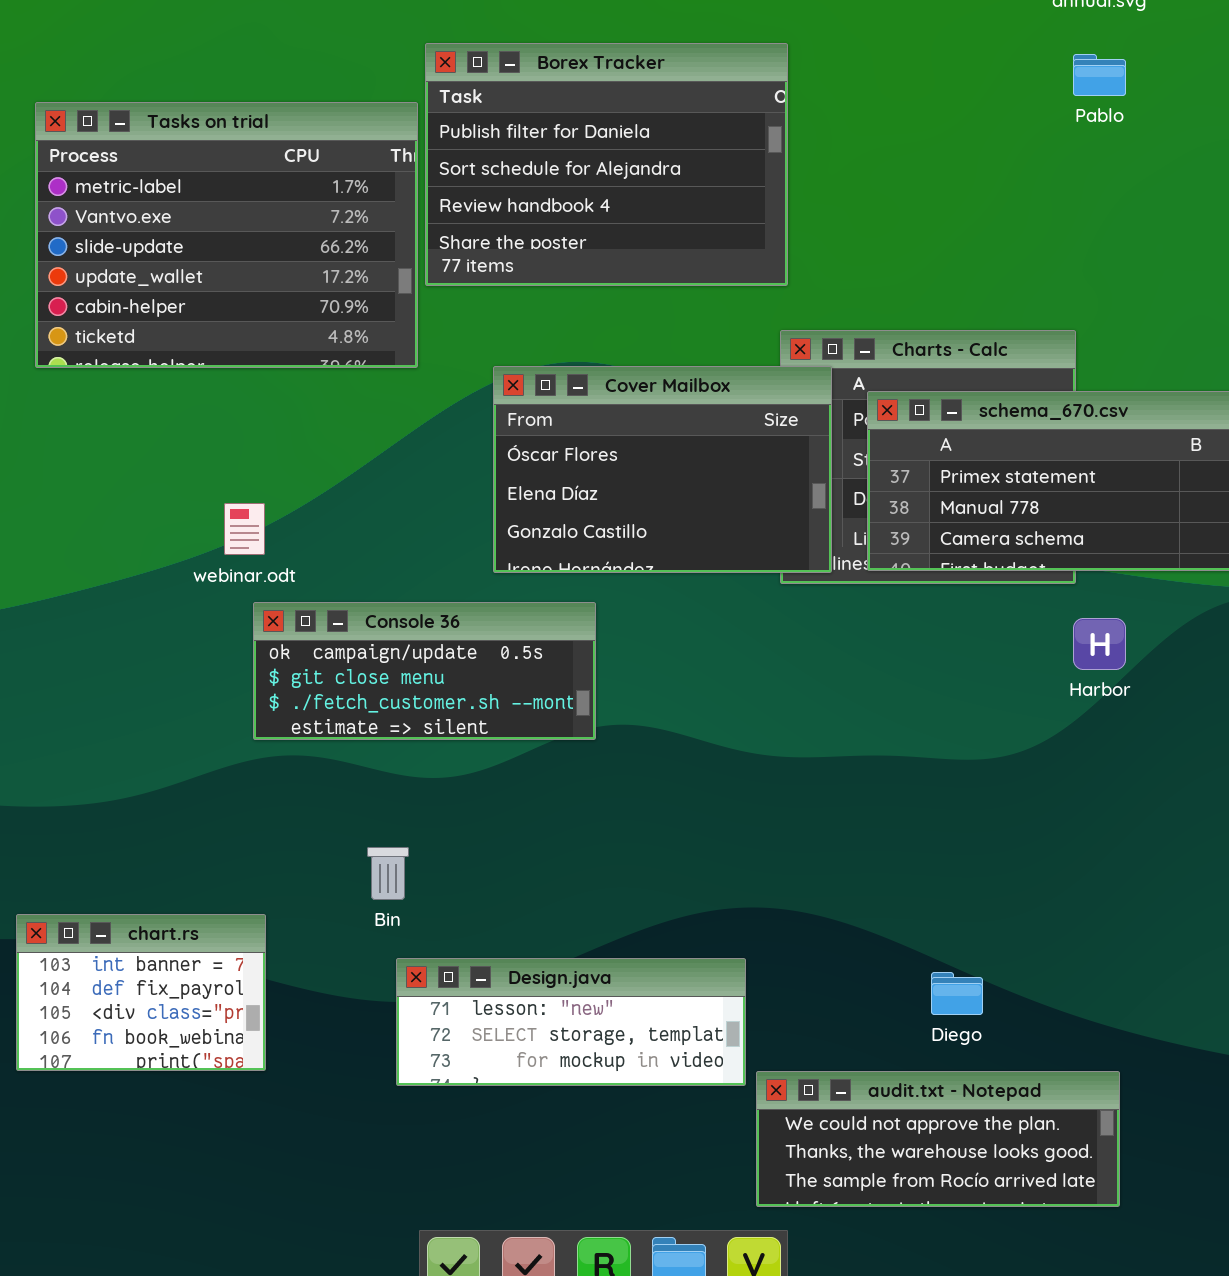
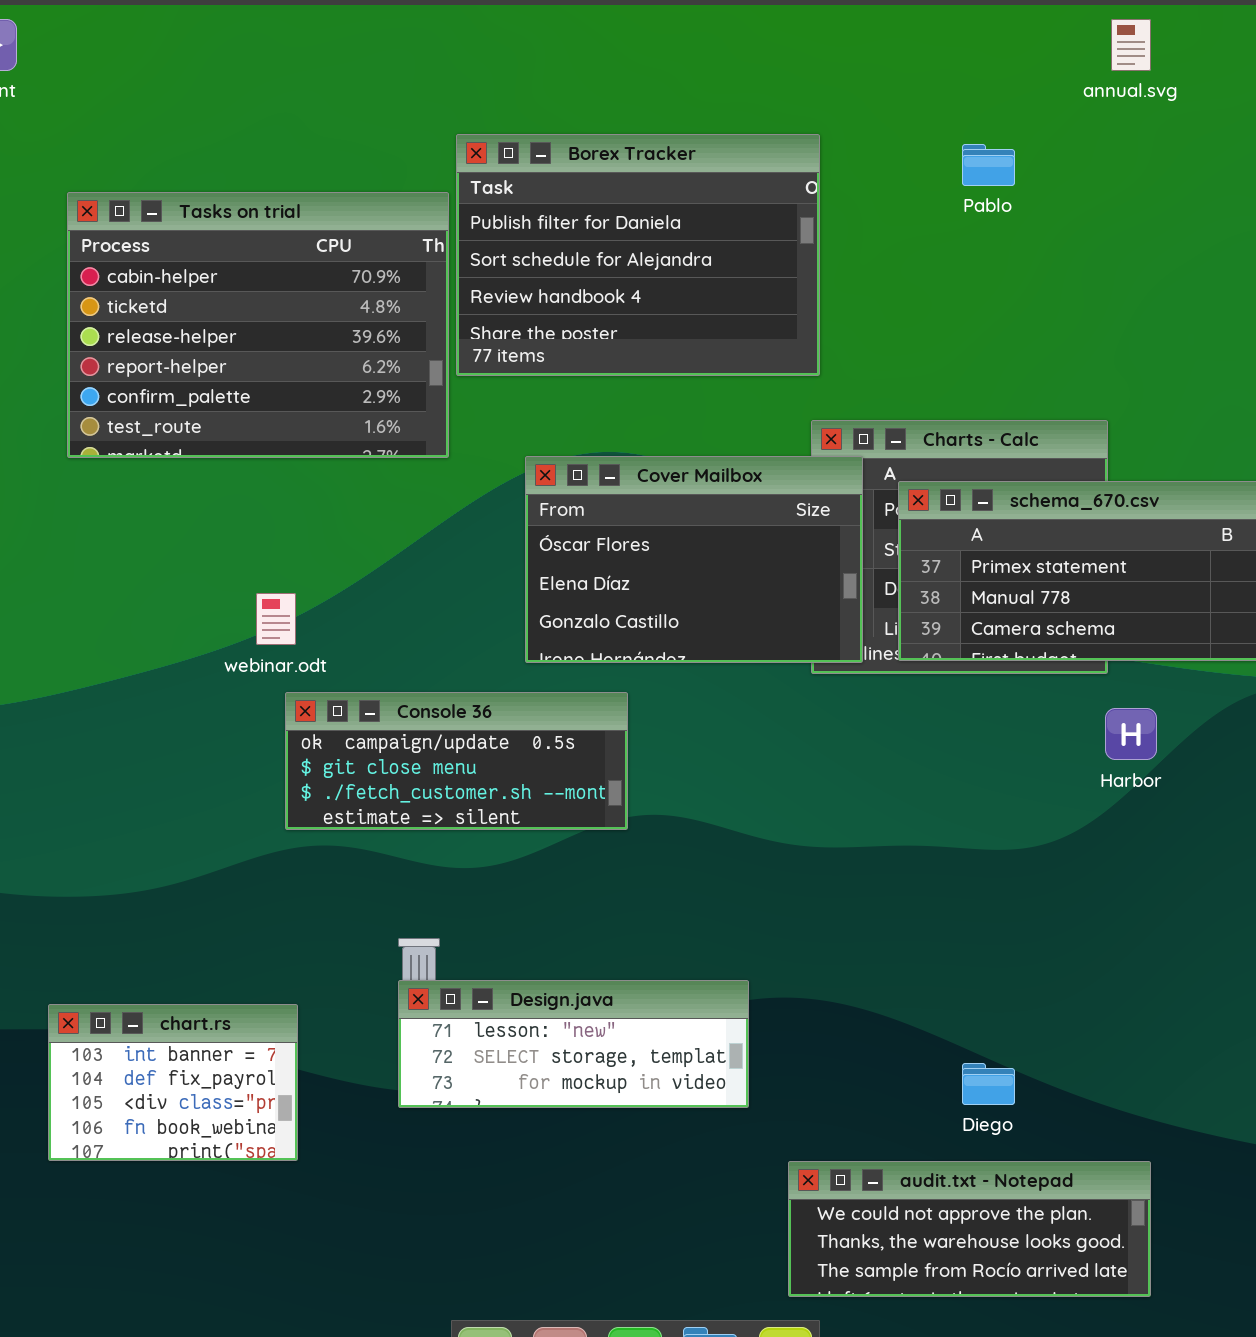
Pablo: [1073,54,1126,96] -> [962,144,1015,186], moved
Tasks on trial: [35,102,418,368] -> [67,192,449,458], scrolled down 4 rows
Design.java: [396,958,746,1086] -> [398,980,749,1108], moved

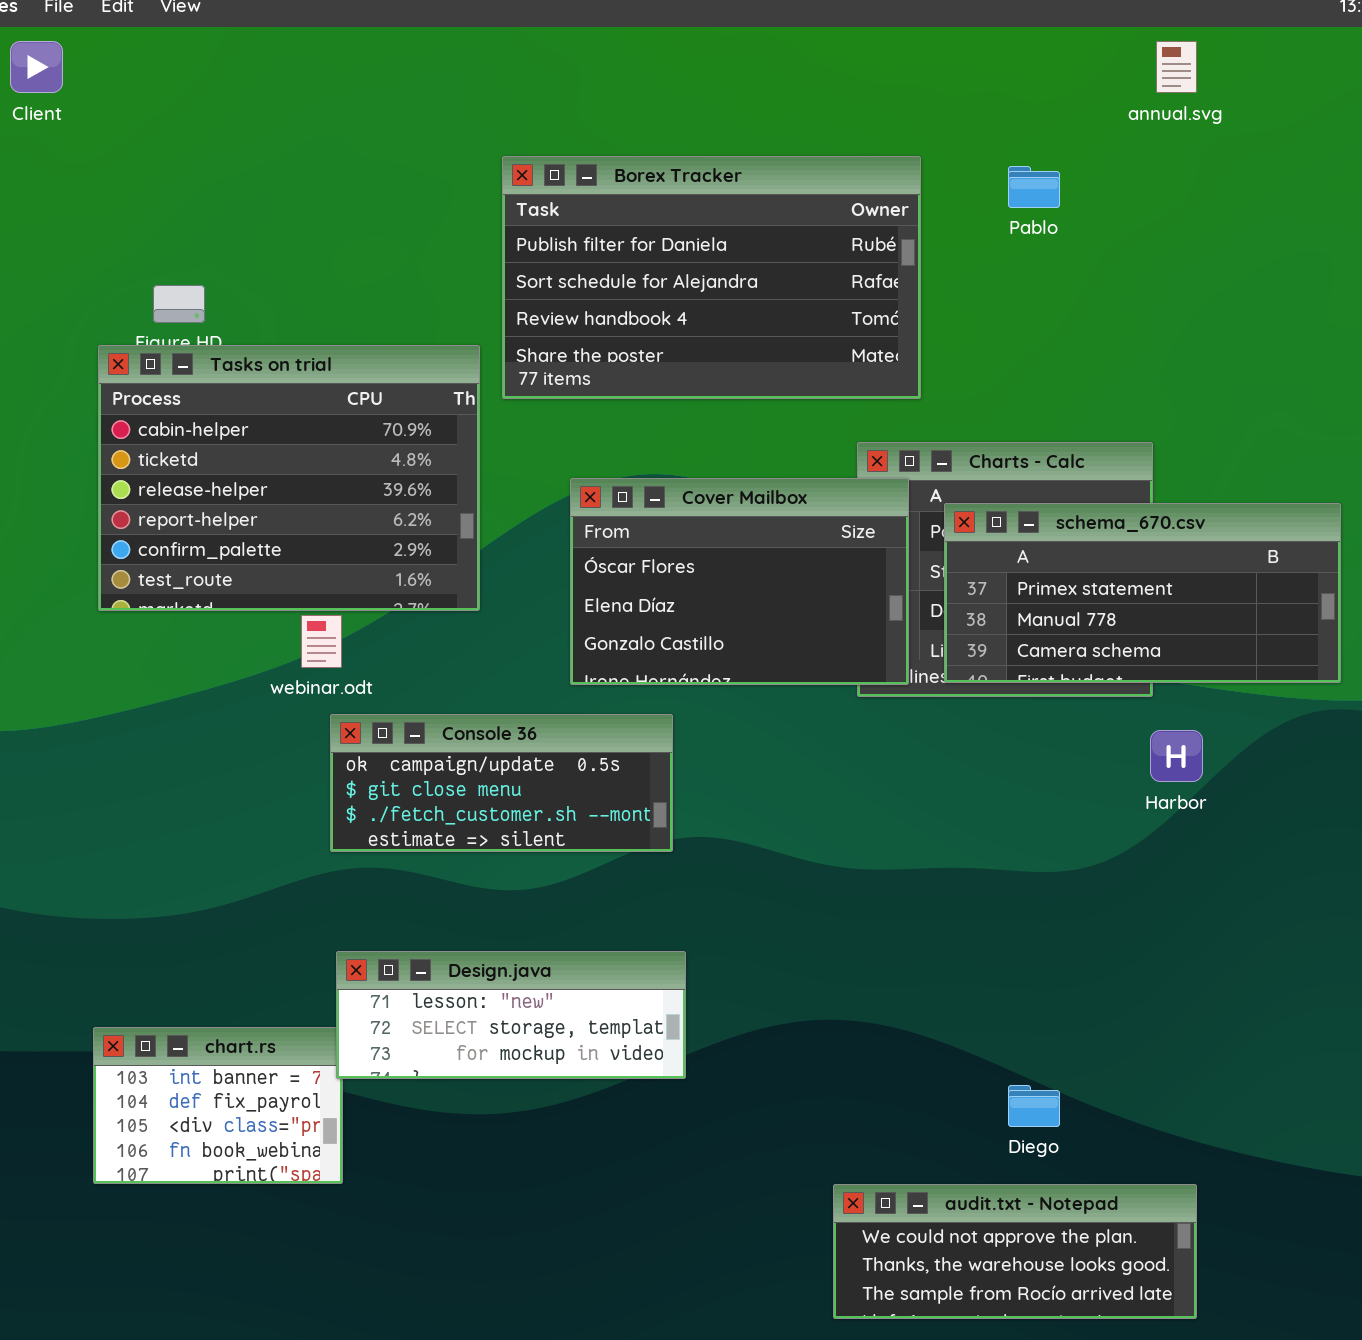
Borex Tracker: [456,134,820,376] -> [502,156,921,399], resized
Tasks on trial: [67,192,449,458] -> [98,345,480,611], moved
Design.java: [398,980,749,1108] -> [336,951,686,1079], moved

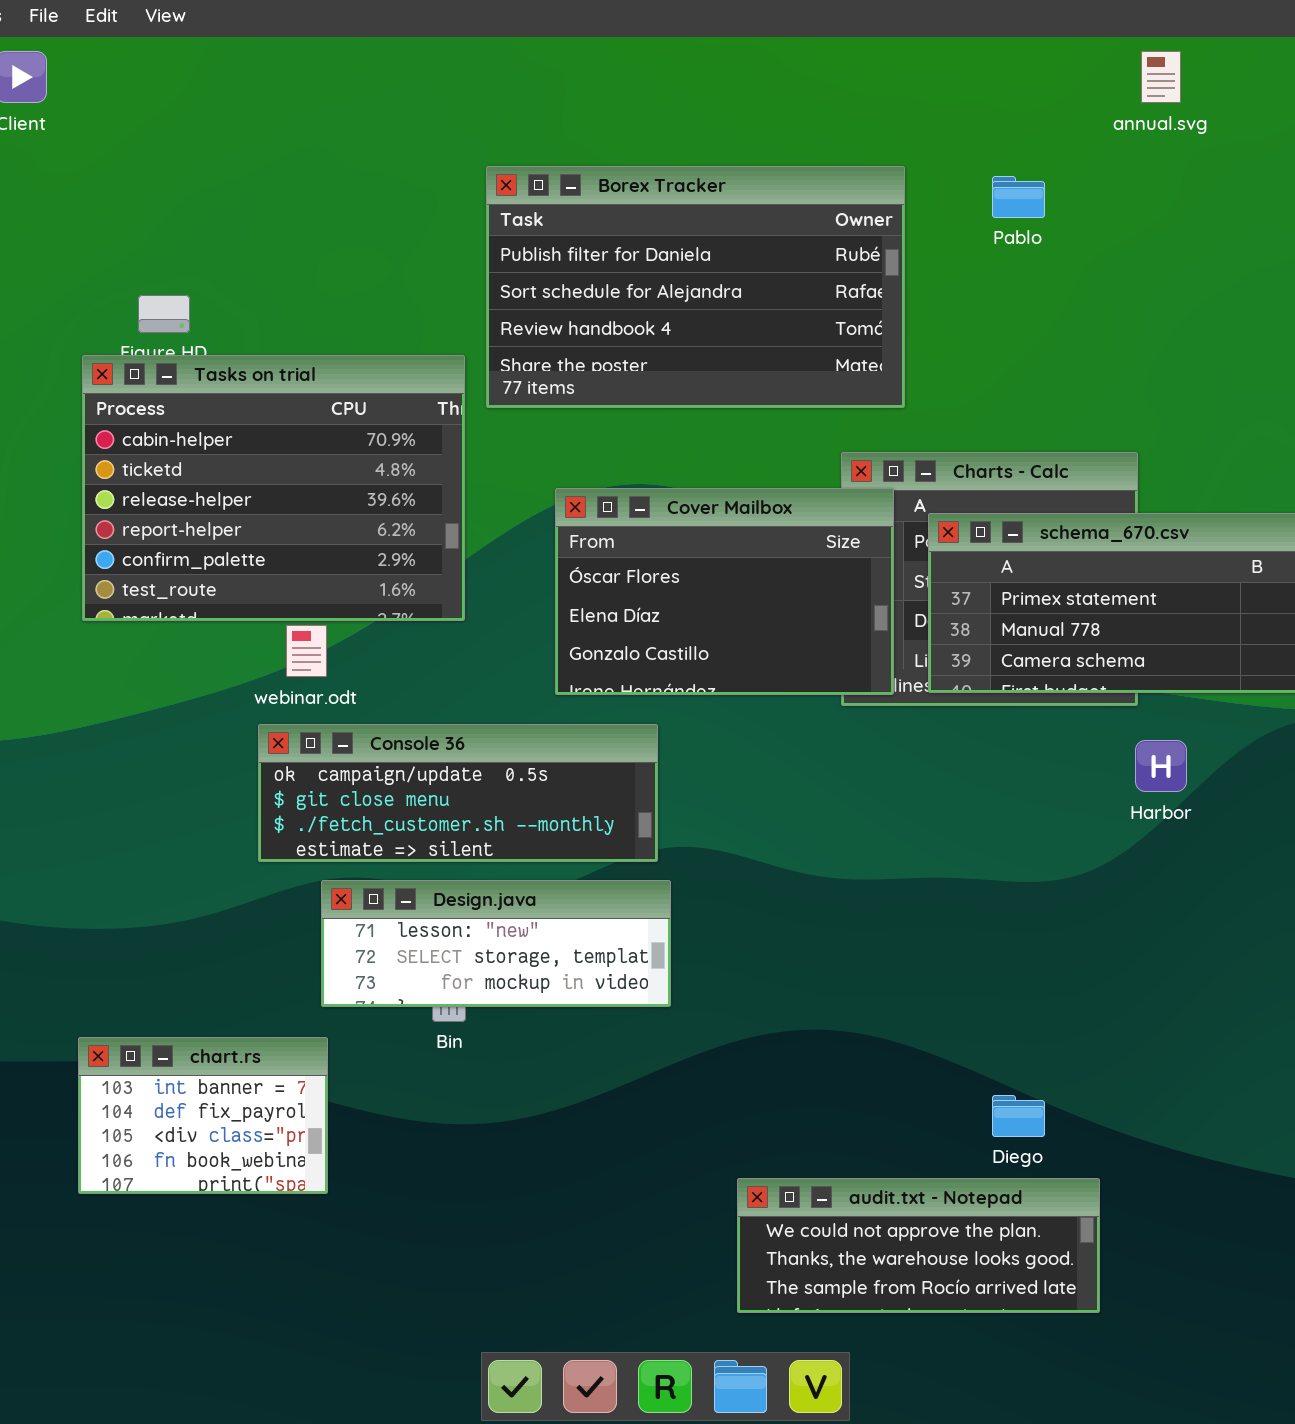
Console 36: [330,714,673,852] -> [258,724,658,862], resized
Design.java: [336,951,686,1079] -> [321,880,671,1007], moved
audit.txt - Notepad: [833,1184,1197,1319] -> [737,1178,1100,1313], moved

